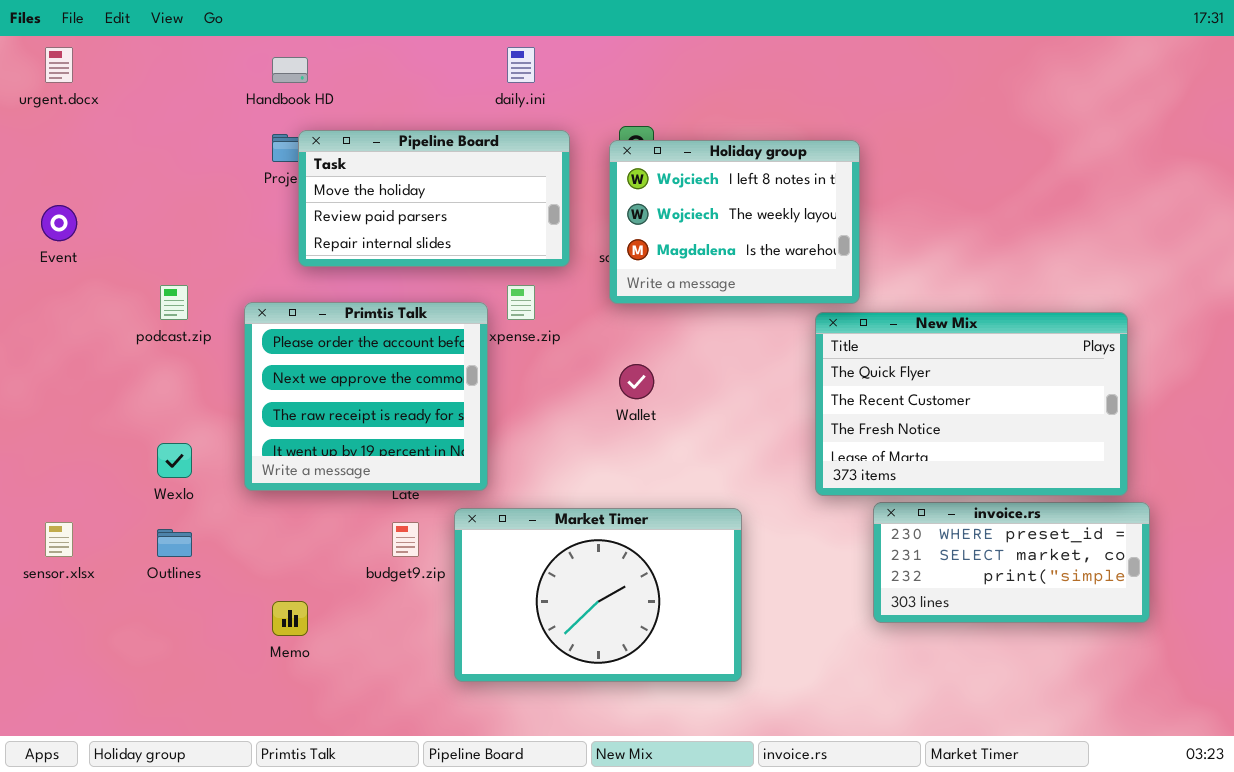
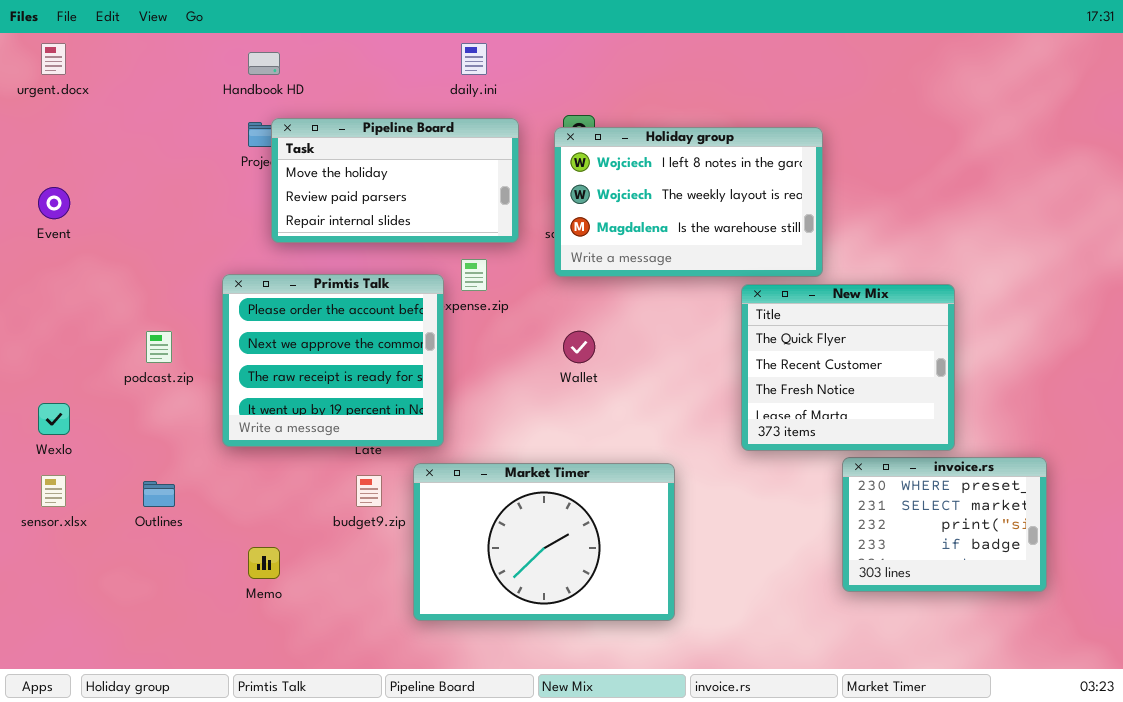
Holiday group: [609,140,860,304] -> [554,127,823,277], resized
podcast.zip: [160,285,188,320] -> [146,331,172,363], moved
New Mix: [815,312,1128,496] -> [741,284,955,451], resized
Wexlo: [157,443,192,478] -> [38,403,70,435], moved
invoice.rs: [873,502,1150,623] -> [842,457,1047,592], resized

